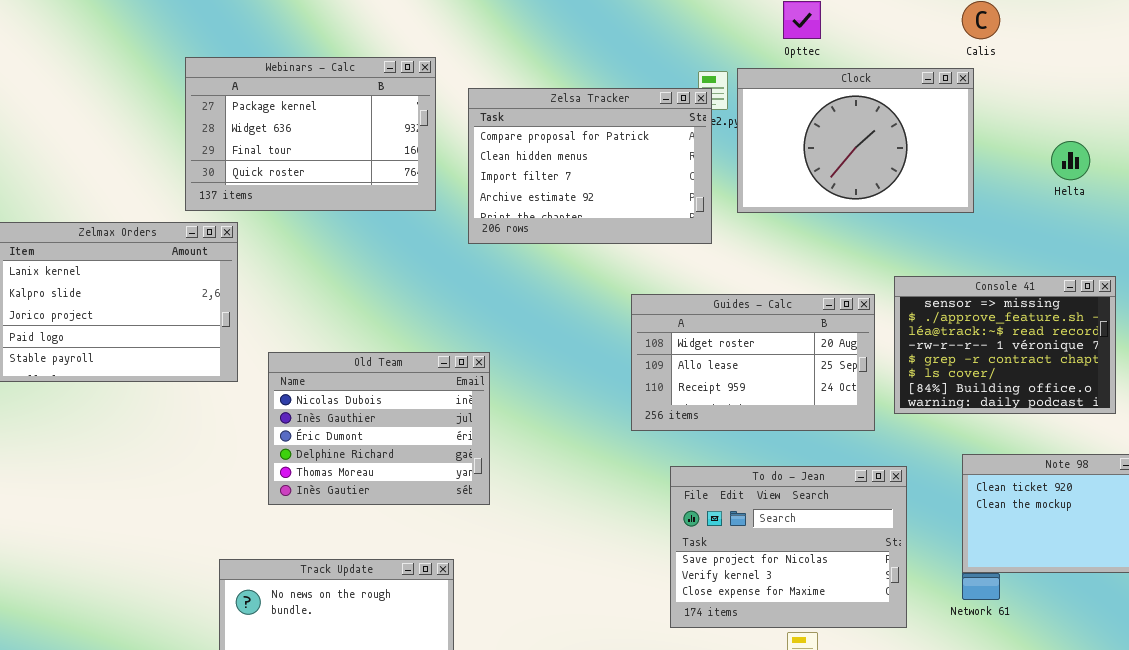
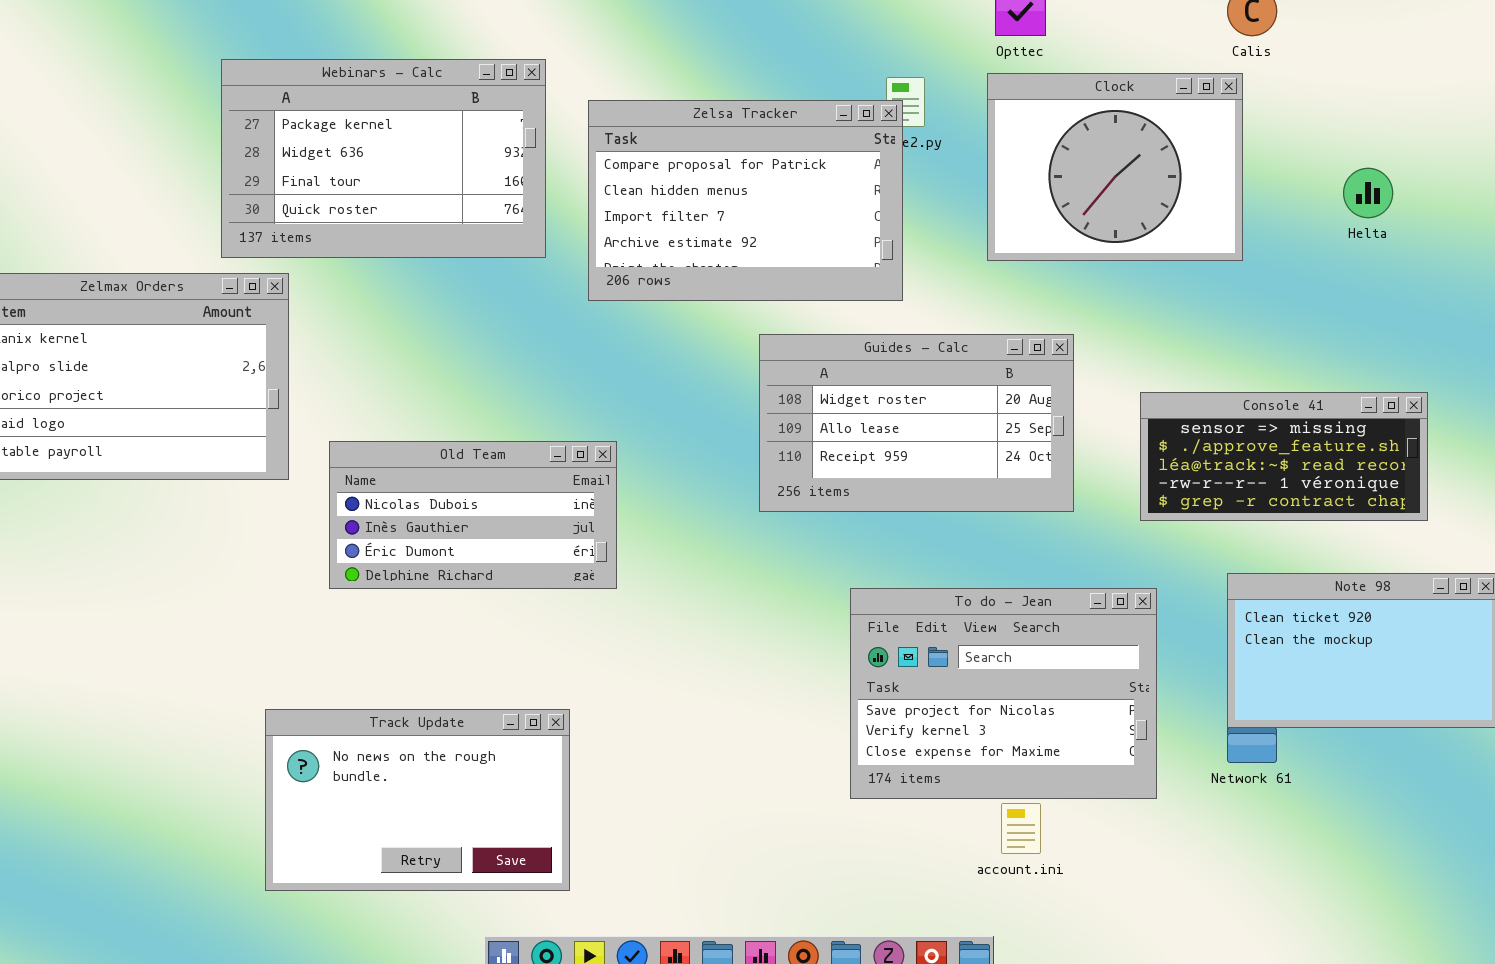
Clock: [737,68,974,213] -> [987,73,1243,261], resized
Console 41: [894,276,1116,414] -> [1140,392,1428,521], resized
Guides - Calc: [631,294,875,431] -> [759,334,1074,512], moved
Old Team: [268,352,490,505] -> [329,441,617,589], resized

